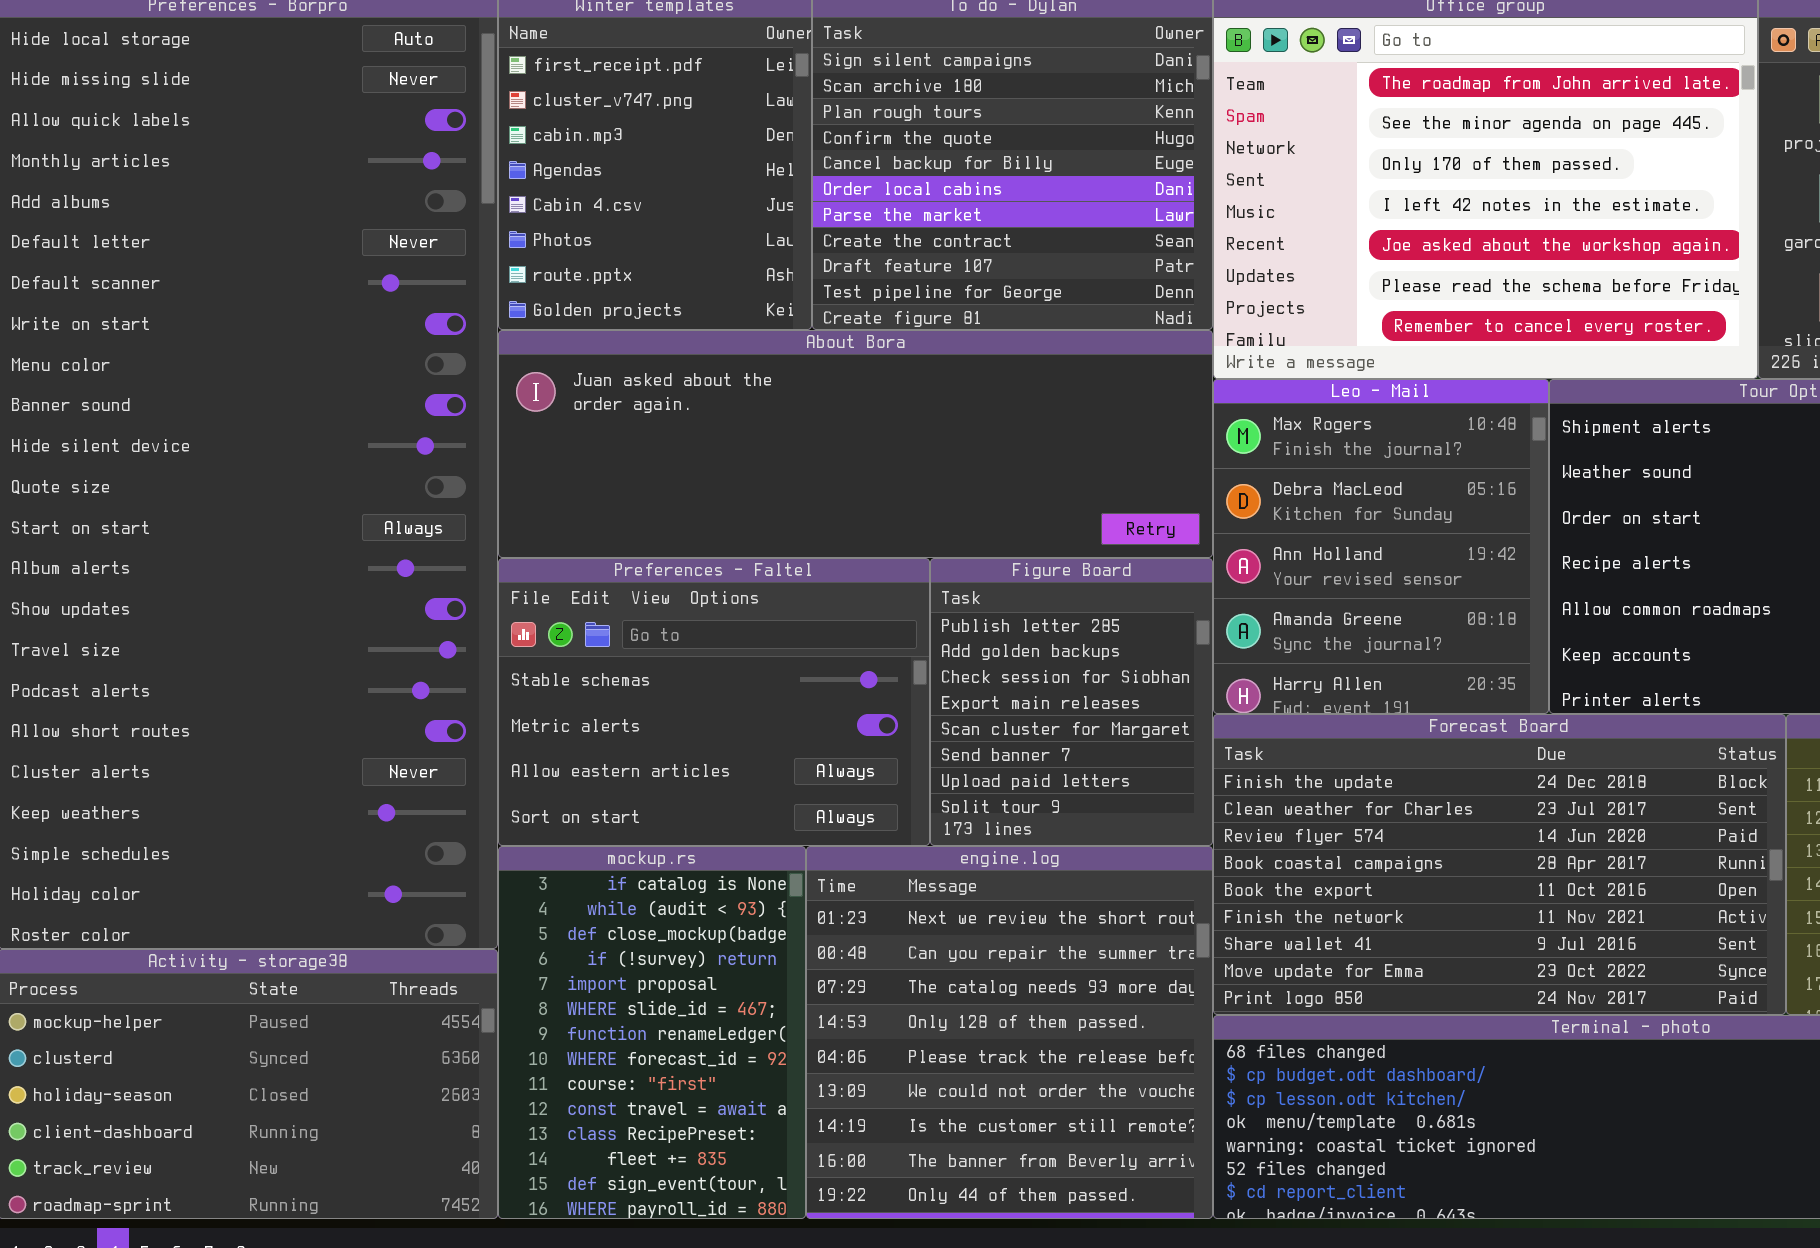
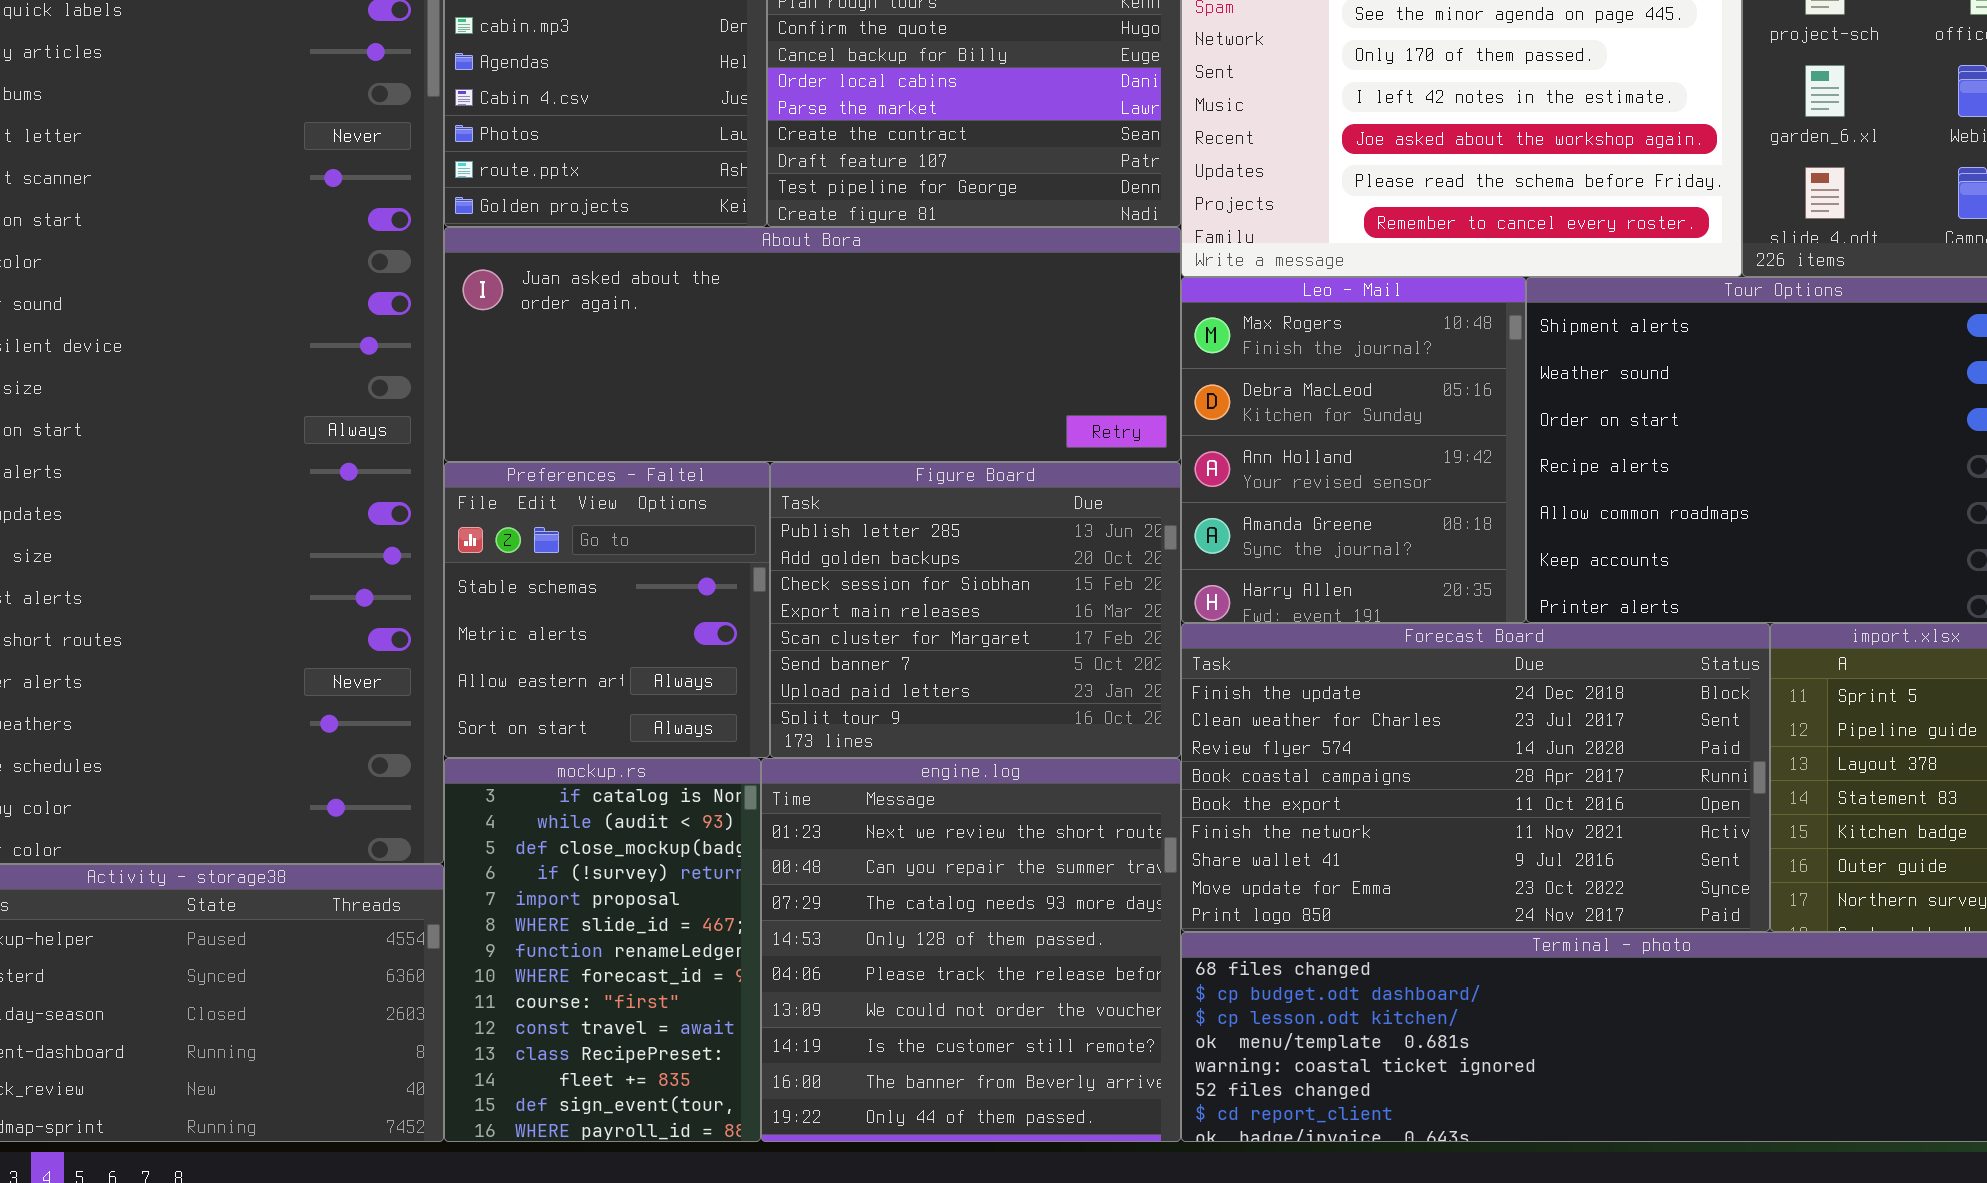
Preferences - Faltel: [498,558,930,846] -> [444,462,770,758], resized
Figure Board: [930,558,1213,846] -> [770,462,1181,758], resized

